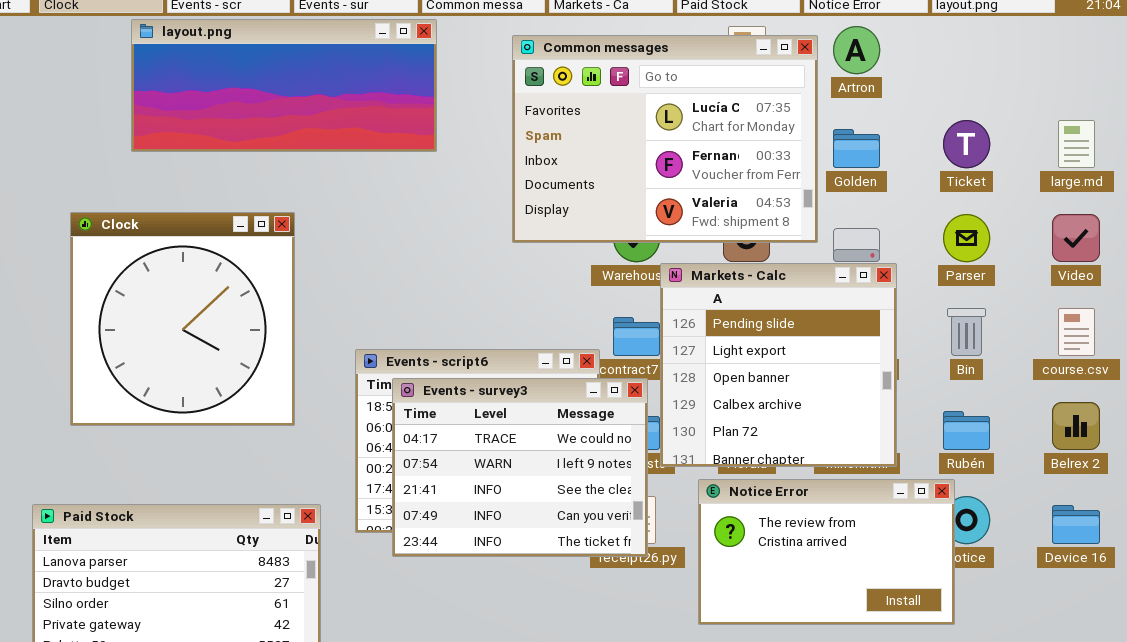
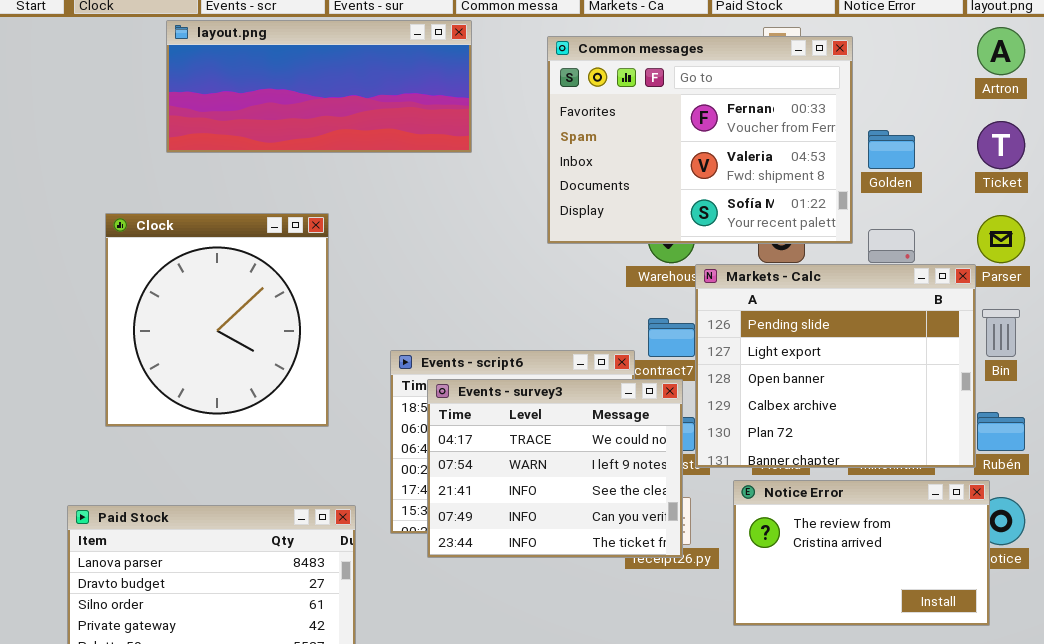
Artron: [833,26,880,74] -> [977,27,1025,75], moved
Common messages: [512,35,818,243] -> [547,36,853,244], scrolled down 1 row
Markets - Calc: [660,263,897,467] -> [695,264,976,468], resized

